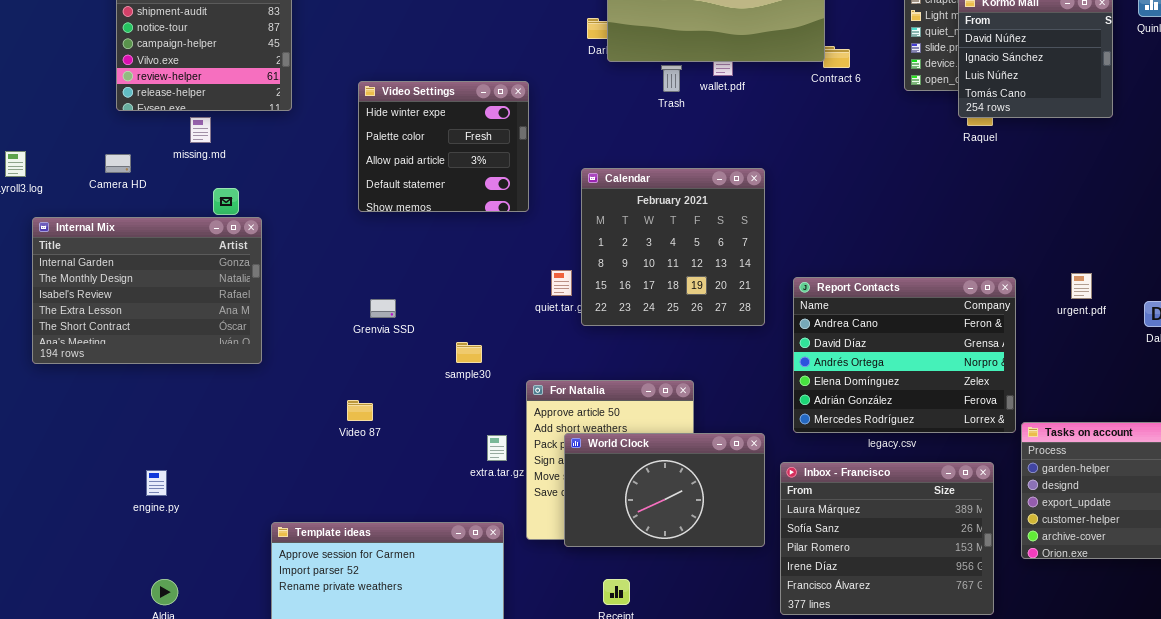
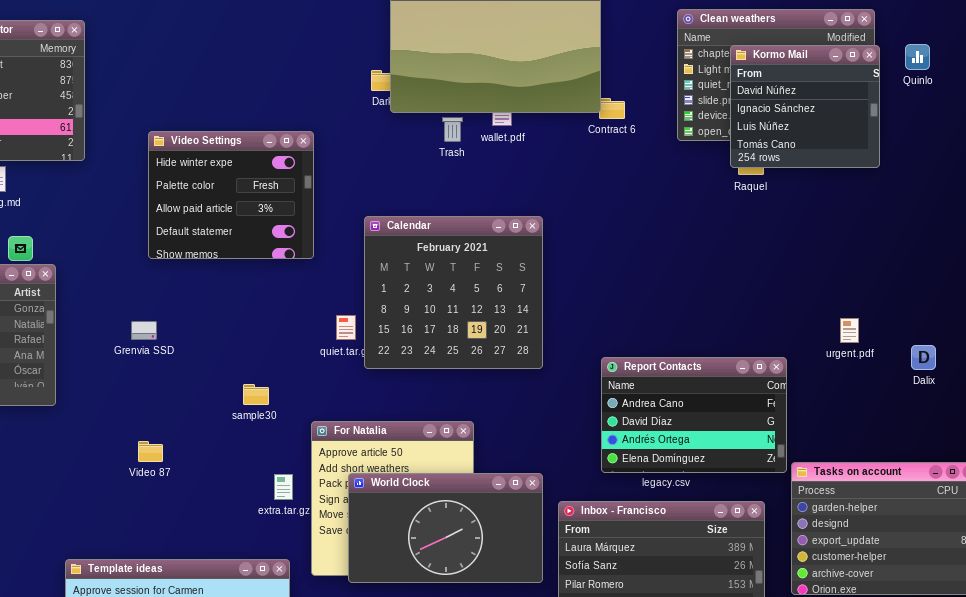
Report Contacts: [793,277,1016,433] -> [601,357,787,473], resized
Grenvia SSD: [370,299,396,318] -> [131,321,157,340], moved

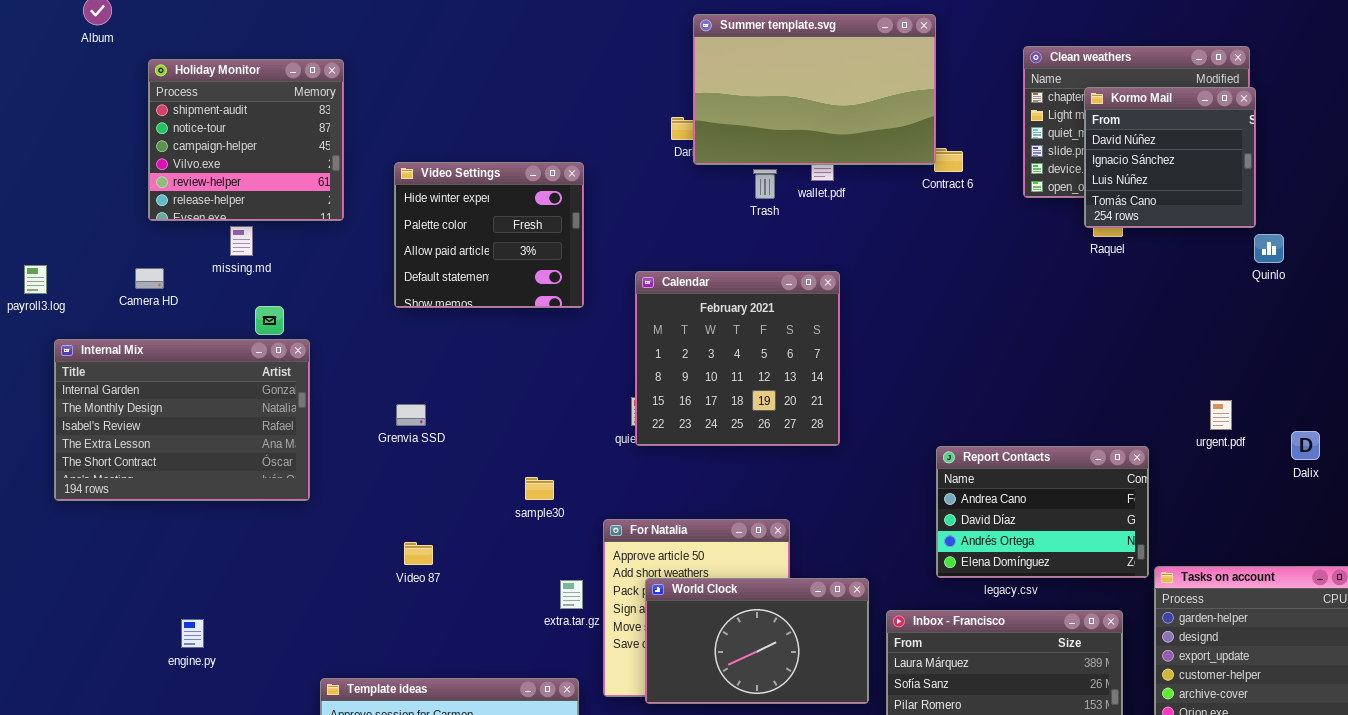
Quinlo: [905,44,930,70] -> [1254,234,1284,263], moved
Video Settings: [148,131,314,259] -> [394,162,584,308], moved
Calendar: [364,216,543,369] -> [635,271,840,446], moved

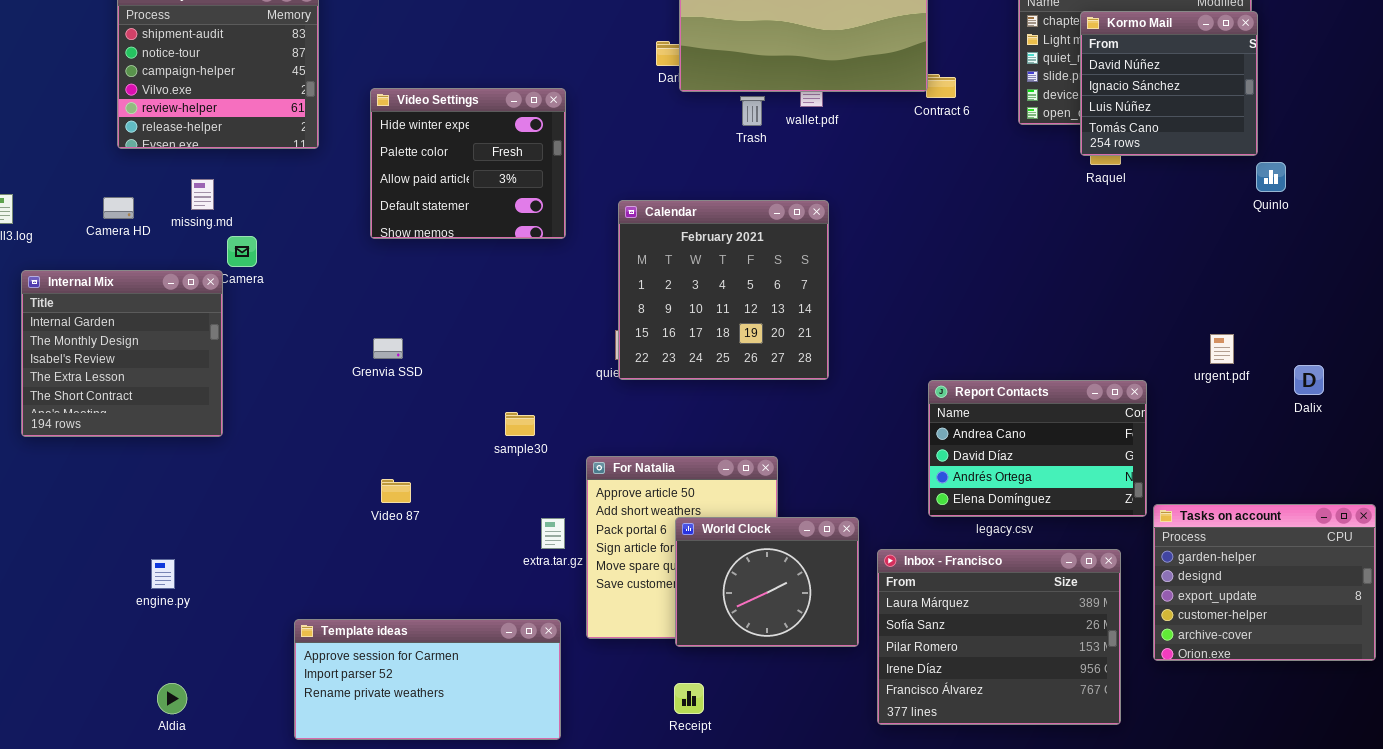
missing.md: [230,226,253,256] -> [191,179,214,210], moved
Internal Mix: [54,339,310,501] -> [21,270,223,437], resized
World Clock: [645,578,869,704] -> [675,517,859,647], resized

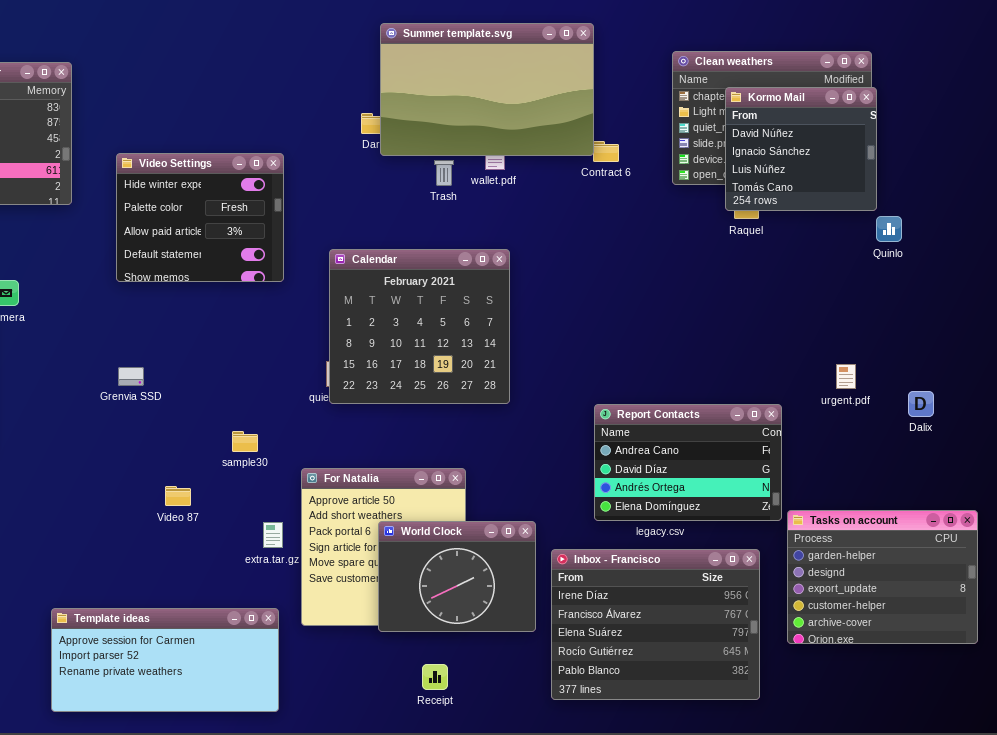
Video 87: [381,479,411,503] -> [165,486,191,506], moved
Inbox - Francisco: [877,549,1121,725] -> [551,549,760,700], scrolled down 3 rows
Receipt: [674,683,704,714] -> [422,664,448,690], moved

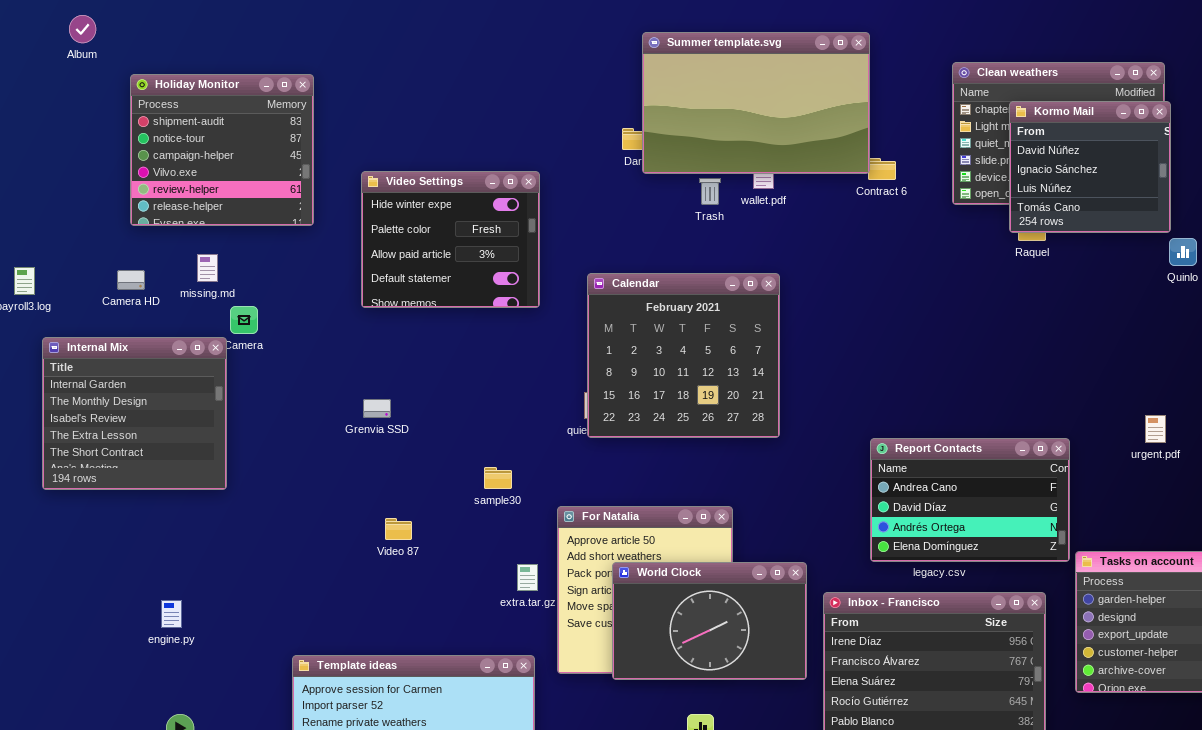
urgent.pdf: [836,364,856,389] -> [1145,415,1166,443], moved
Video 87: [165,486,191,506] -> [385,518,412,540], moved
World Clock: [378,521,536,632] -> [612,562,807,680], resized

